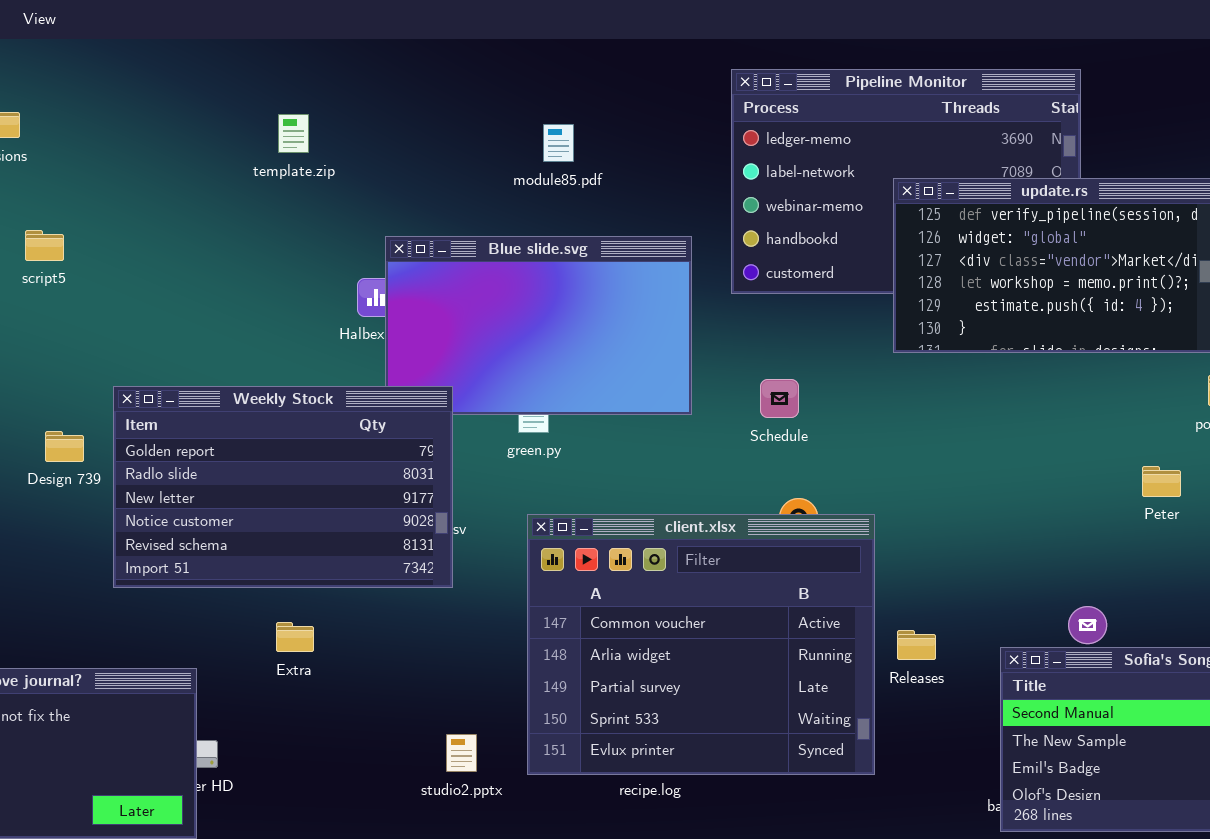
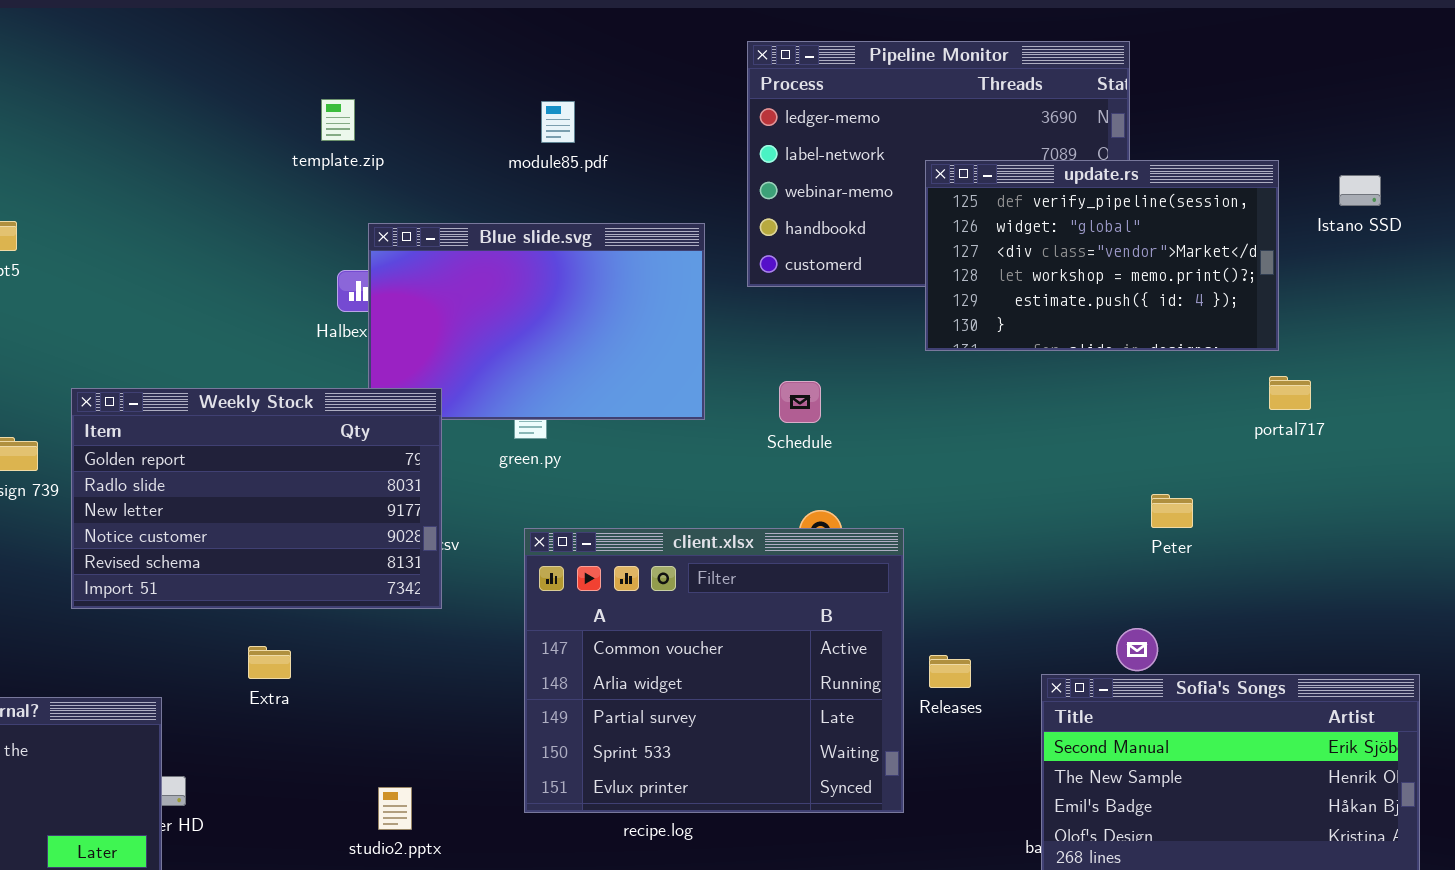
template.zip: [278,114,309,153] -> [321,99,355,141], moved
Peter: [1142,466,1181,497] -> [1151,494,1193,528], moved
studio2.pptx: [446,734,477,772] -> [378,787,412,830], moved

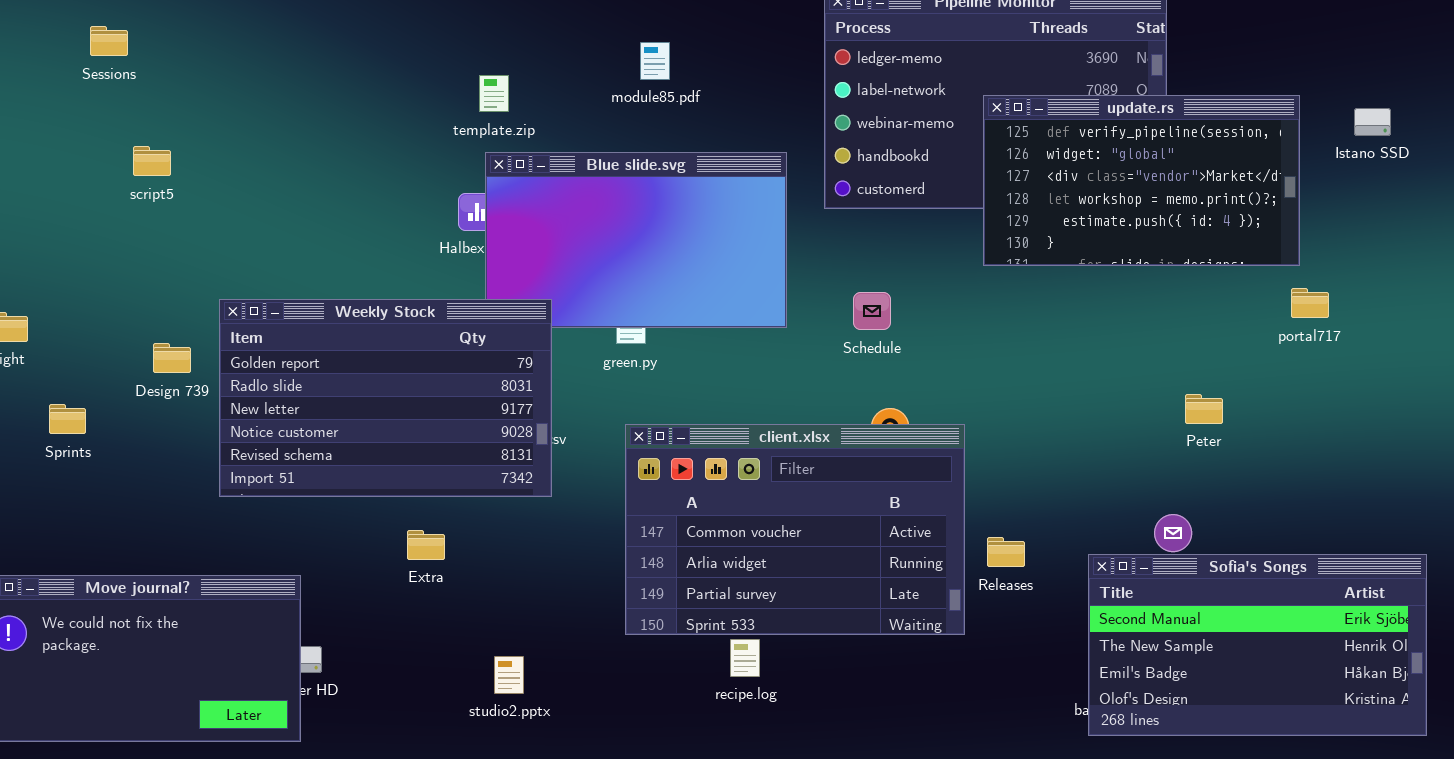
template.zip: [321,99,355,141] -> [479,75,509,112], moved
client.xlsx: [524,528,904,813] -> [625,424,965,635], resized
Extra: [248,646,291,679] -> [407,530,445,560], moved

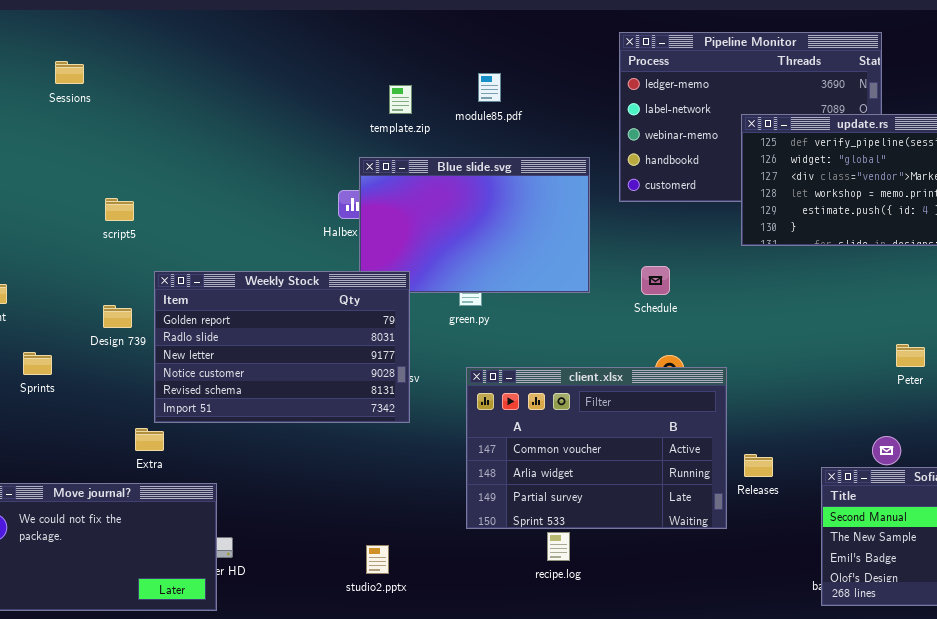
template.zip: [479,75,509,112] -> [389,85,412,114], moved
script5: [133,146,171,176] -> [105,198,134,221], moved
Extra: [407,530,445,560] -> [135,428,164,451], moved

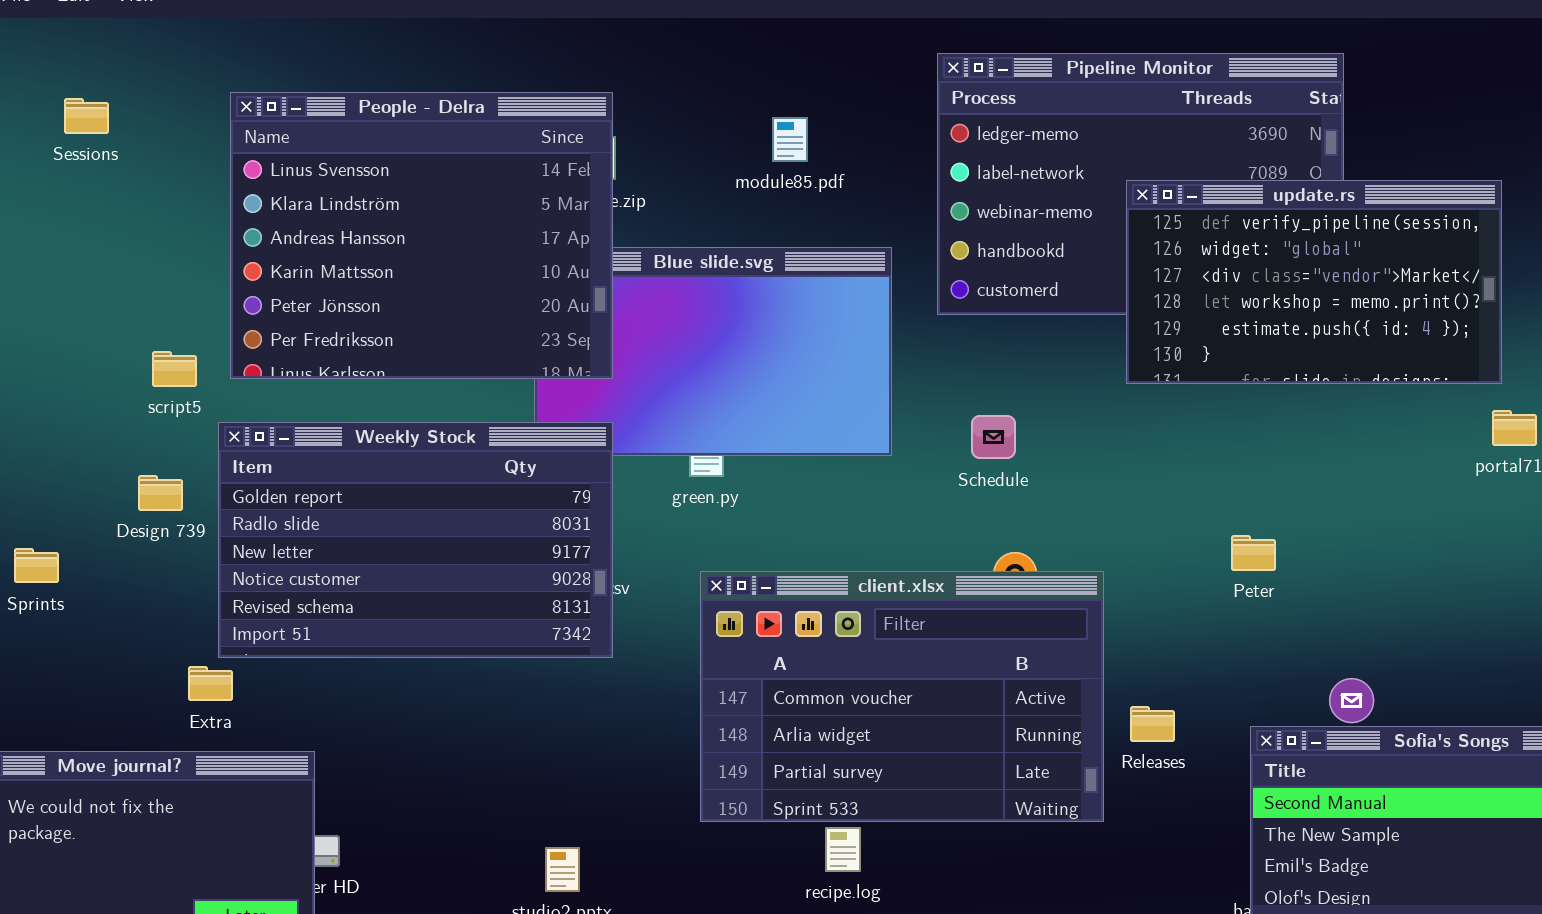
People - Delra: none -> [230,92,613,379], opened
module85.pdf: [478,73,501,102] -> [772,117,808,162], moved
script5: [105,198,134,221] -> [152,351,197,387], moved
Peter: [896,344,925,367] -> [1231,535,1276,571], moved

